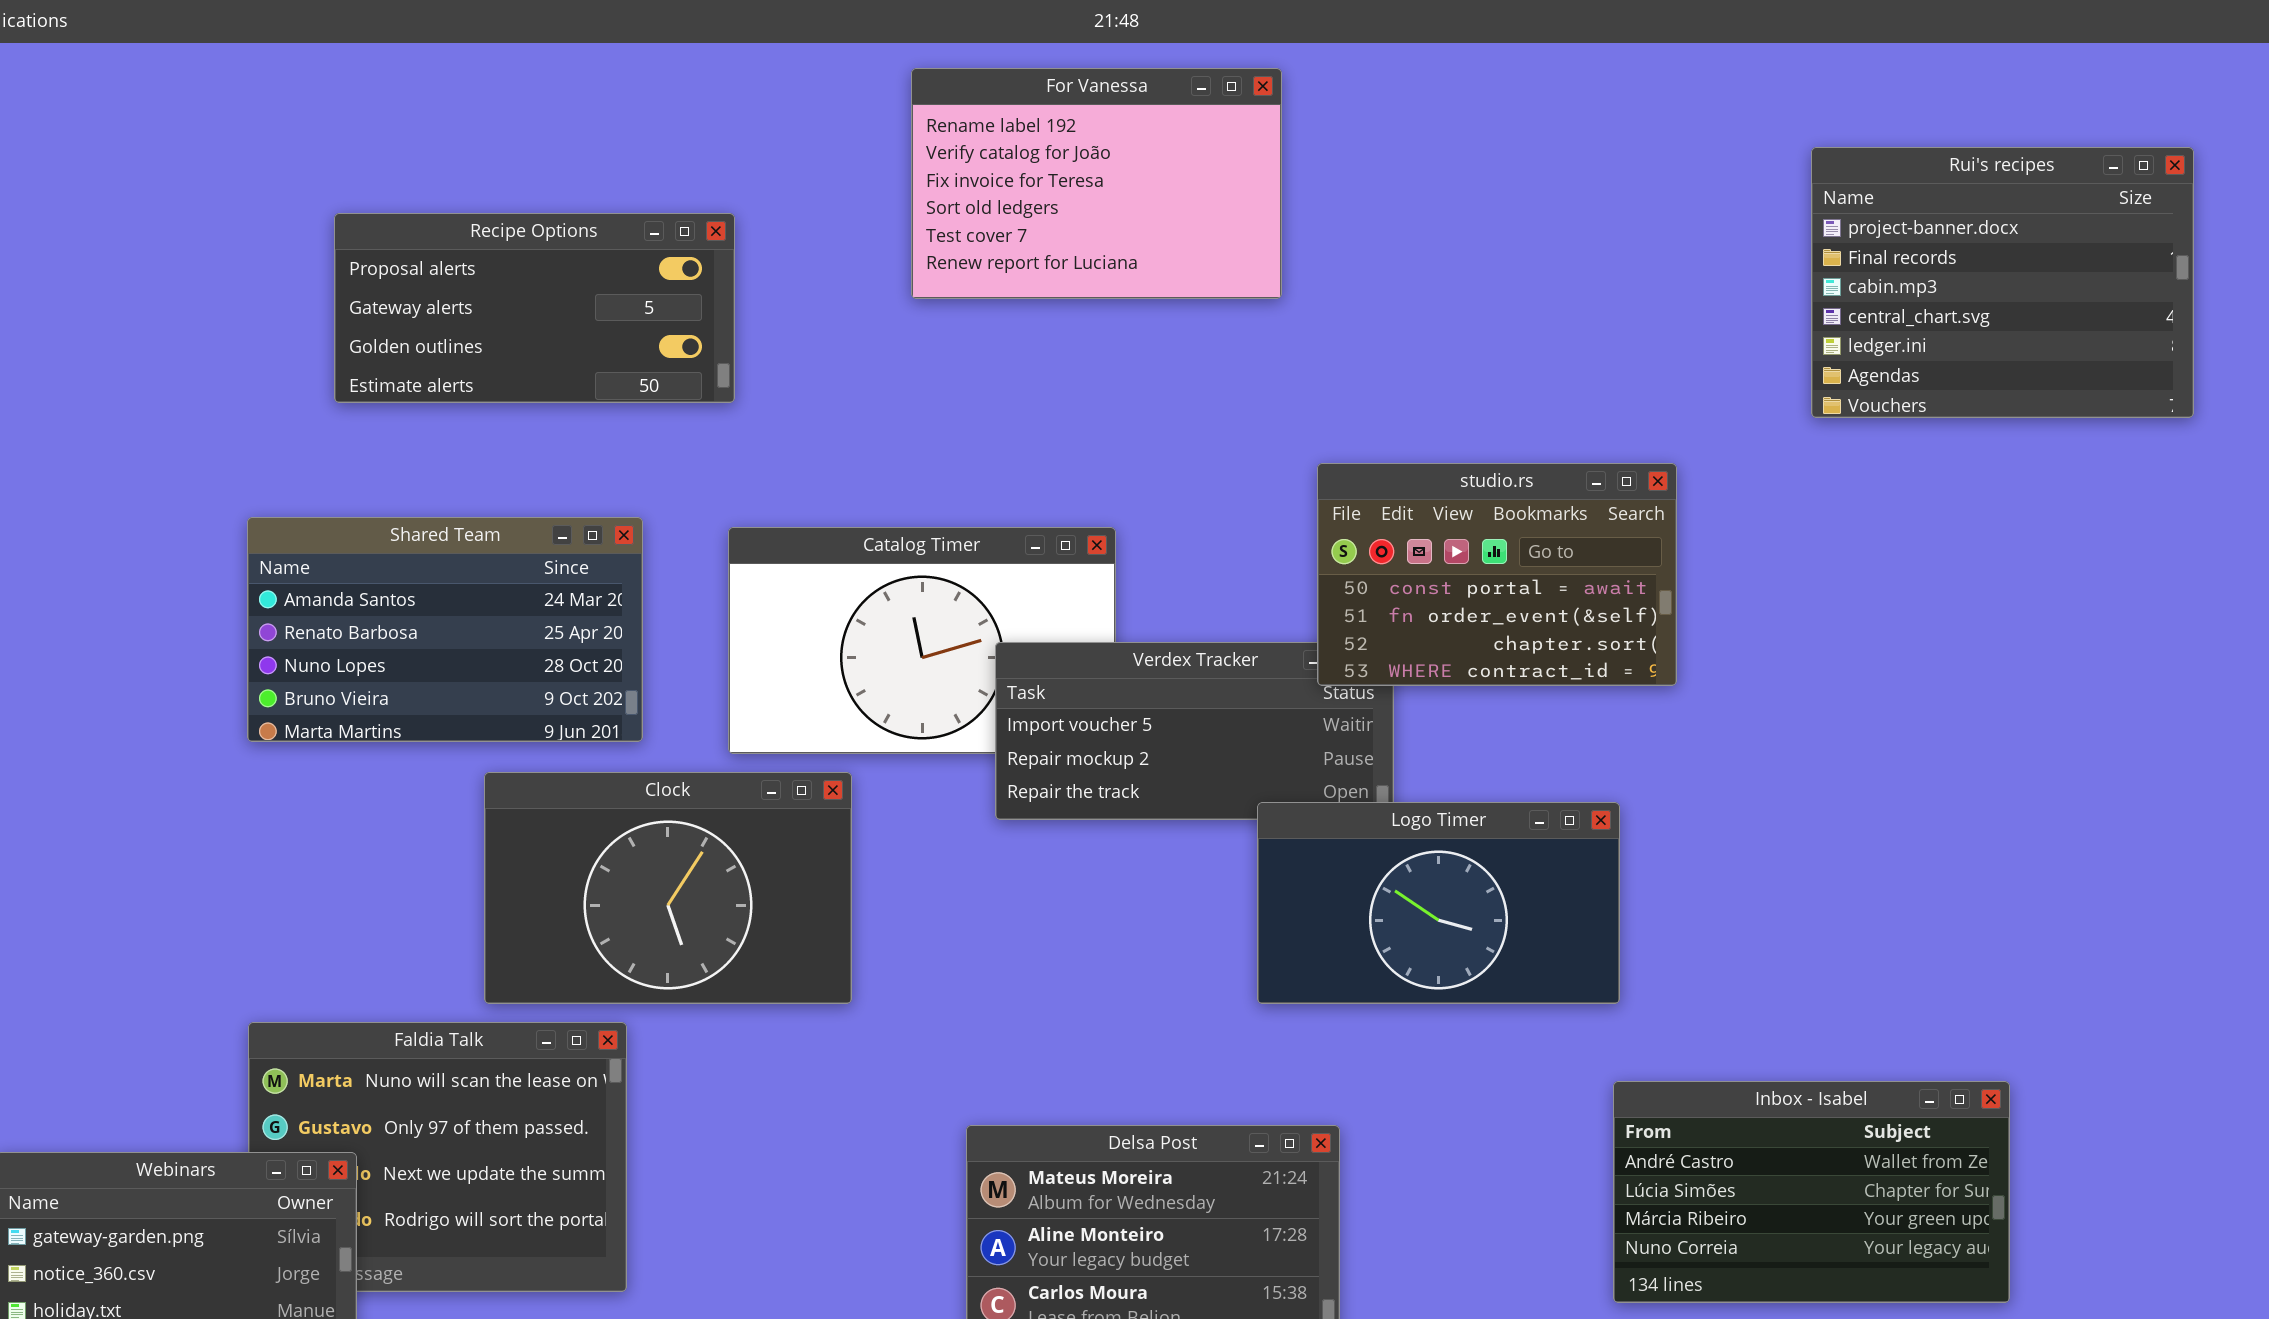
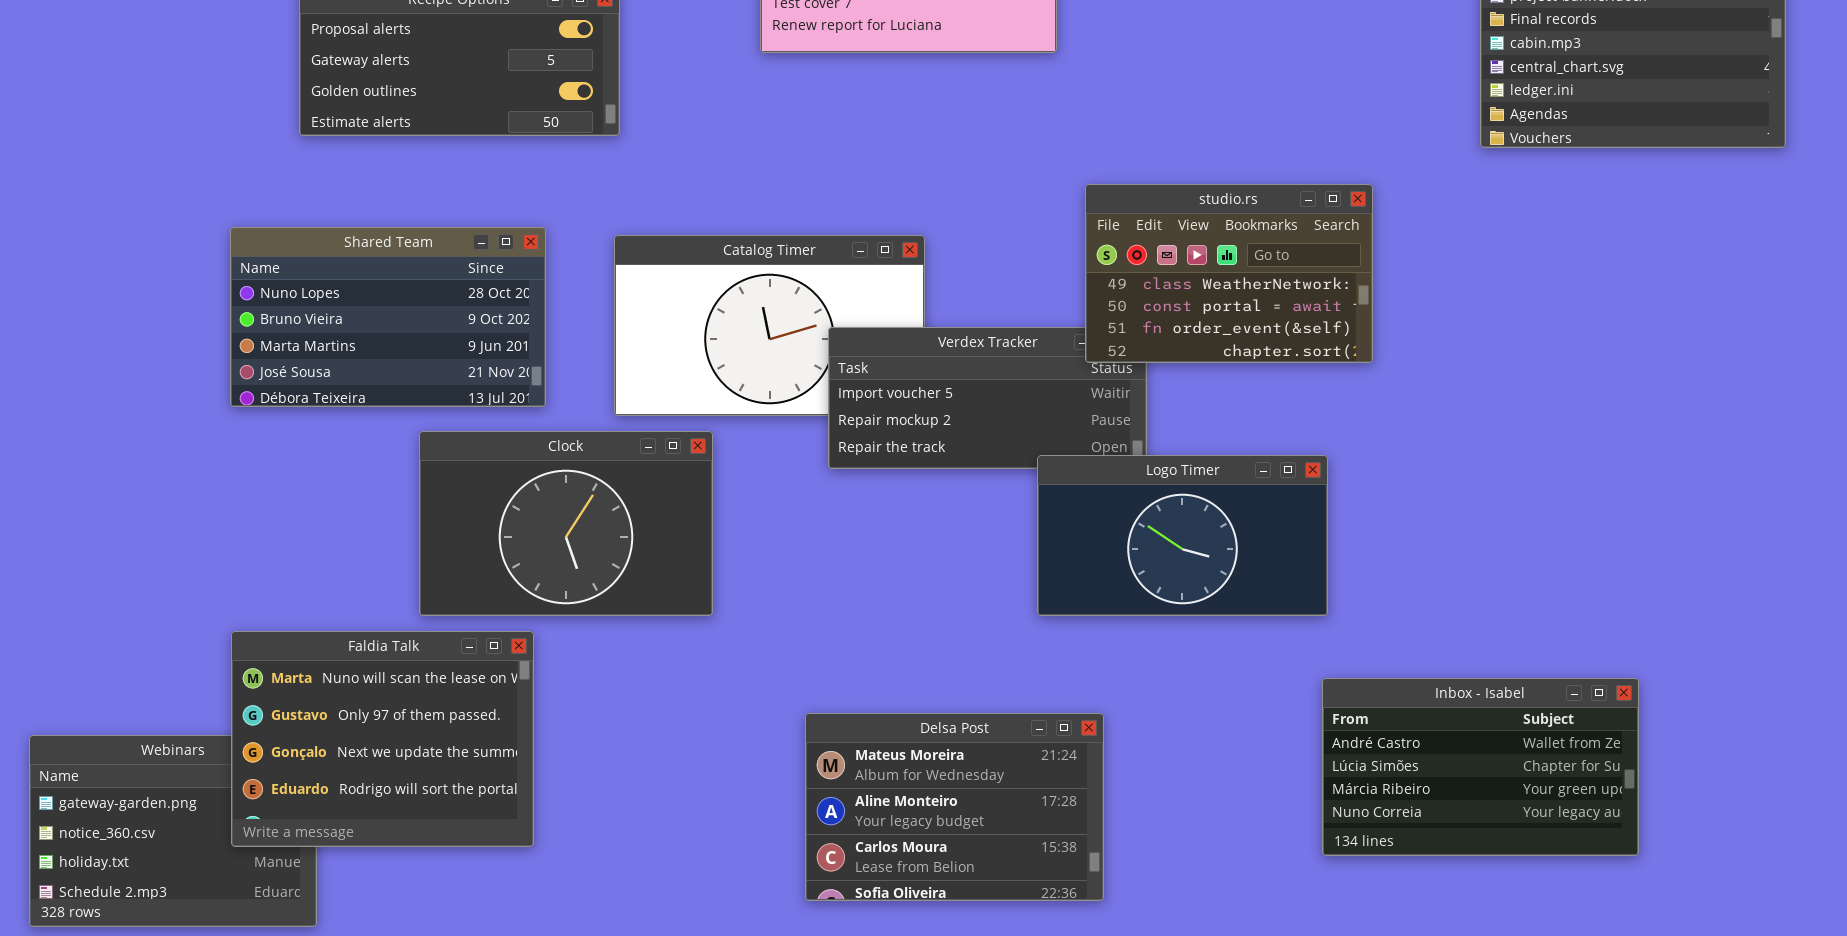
studio.rs: [1317,463,1677,686] -> [1085,184,1373,363], scrolled up 1 row
Shared Team: [247,517,643,742] -> [230,227,546,407], scrolled down 2 rows
Faldia Talk: [248,1022,627,1292] -> [231,631,534,847], raised

